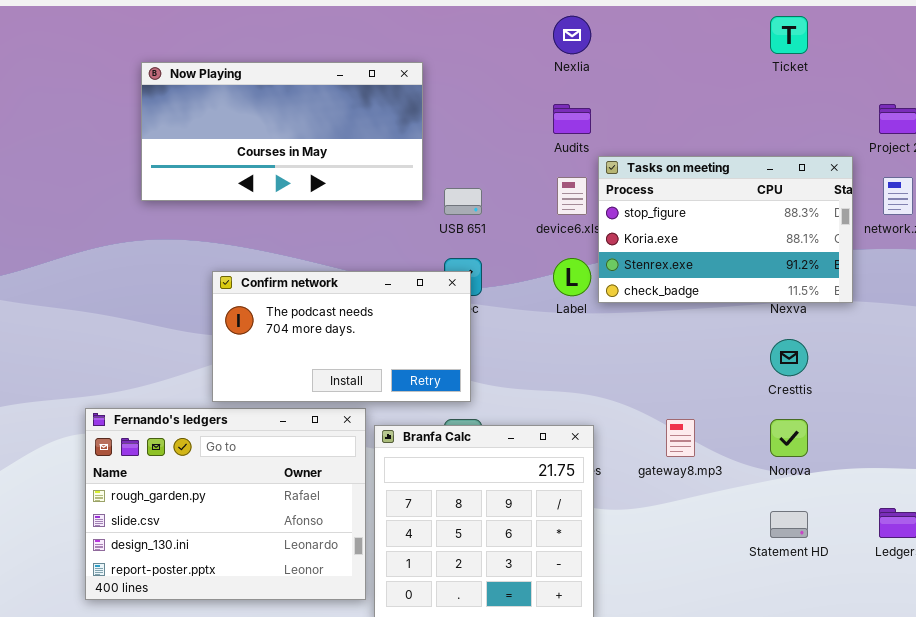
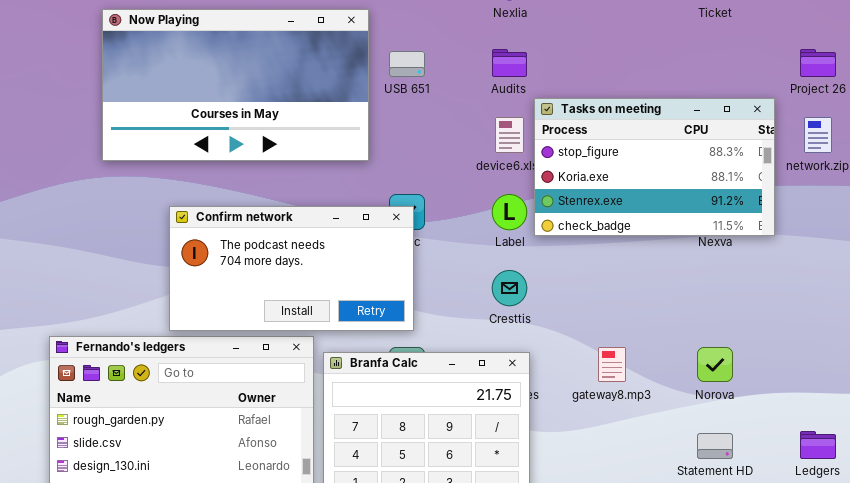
Now Playing: [141,62,423,201] -> [102,9,369,161], resized
USB 651: [444,188,482,215] -> [389,51,425,77], moved
Cresttis: [770,339,808,376] -> [492,270,527,306], moved

